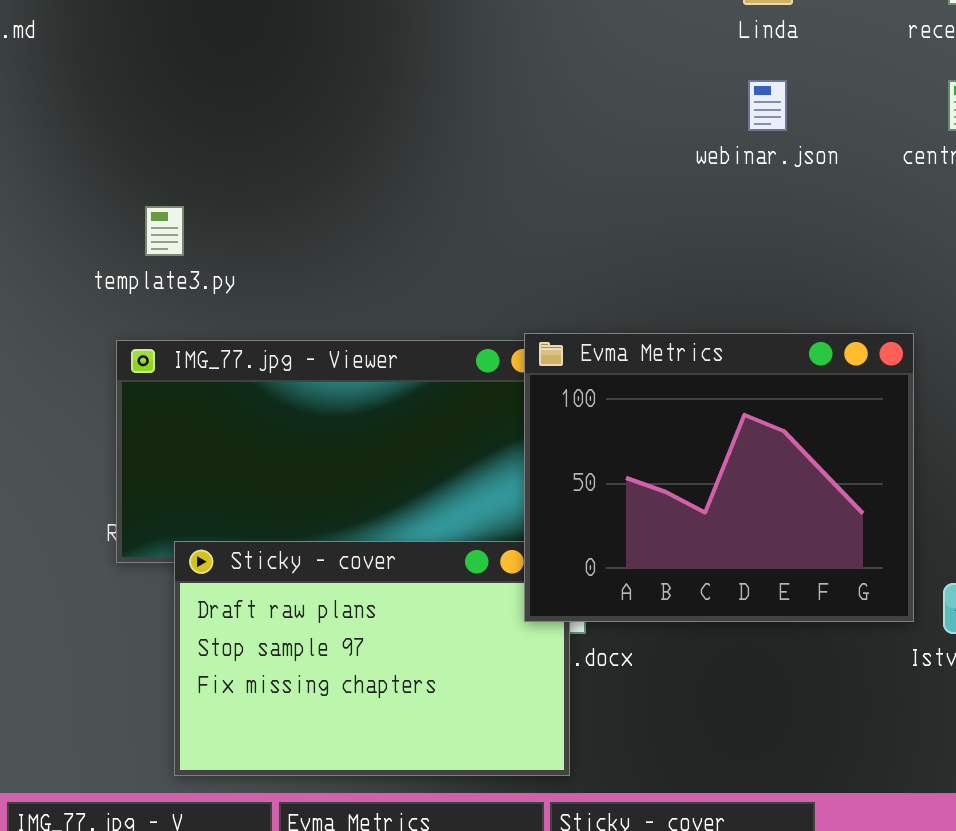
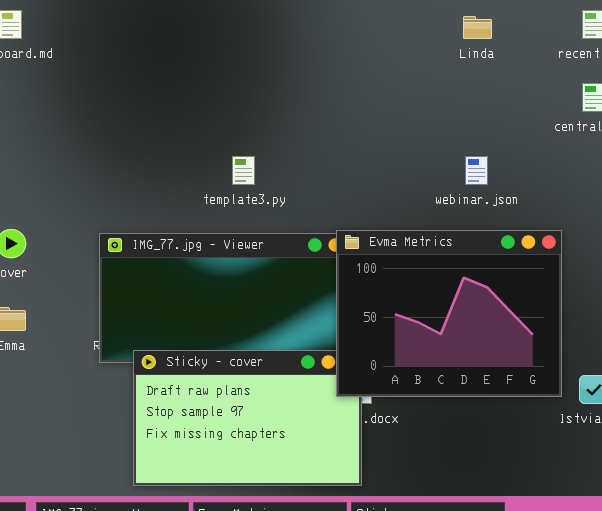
webinar.json: [748,80,787,131] -> [465,156,488,185], moved
template3.py: [145,206,184,256] -> [232,156,255,185], moved

